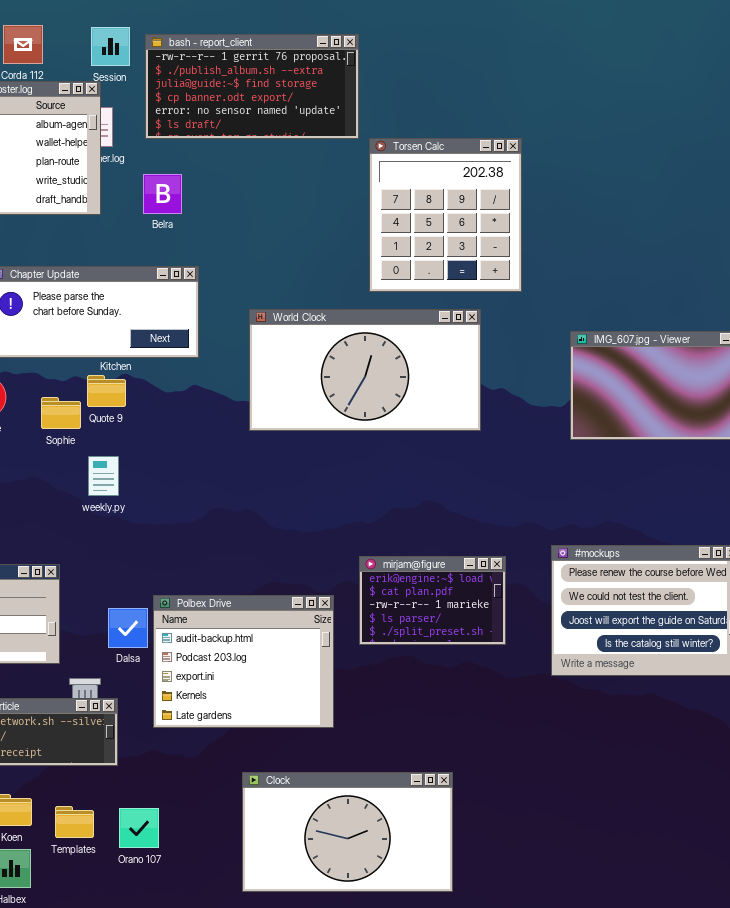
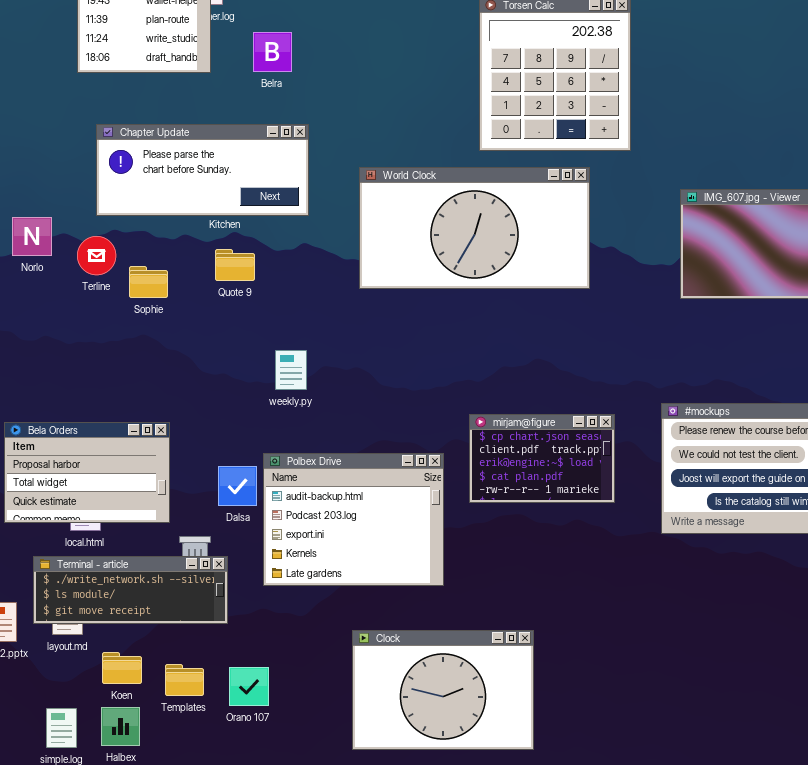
Quote 9: [87,375,126,407] -> [215,249,255,281], moved
Sophie: [41,397,81,429] -> [129,266,168,298], moved
weekly.py: [88,456,119,496] -> [275,350,307,390], moved
mirjam@figure: [359,556,506,645] -> [469,414,615,503], scrolled up 2 rows
Clock: [242,772,453,892] -> [352,630,534,750], resized

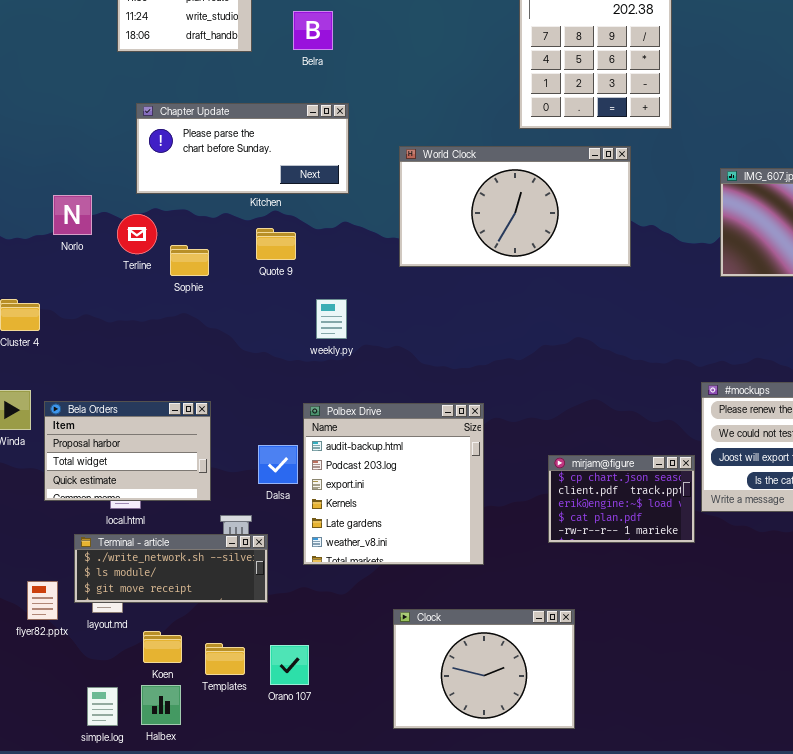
weekly.py: [275,350,307,390] -> [316,299,347,339], moved
mirjam@figure: [469,414,615,503] -> [548,455,695,543], moved
Polbex Drive: [263,453,444,586] -> [303,403,484,565], resized

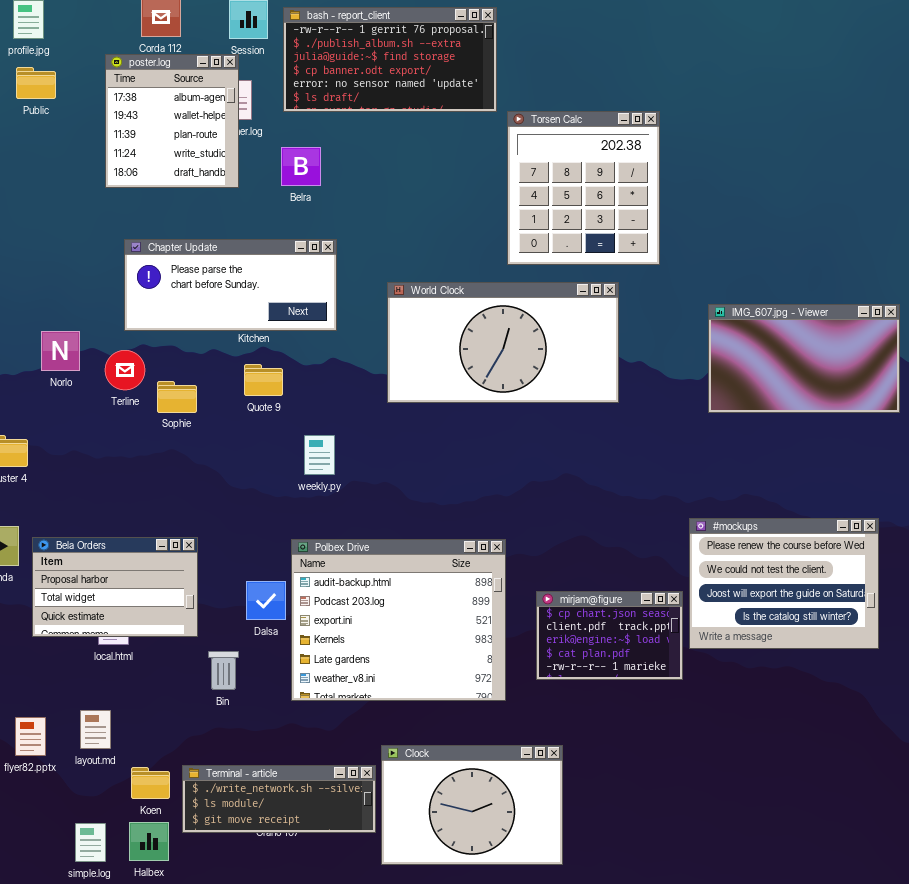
Polbex Drive: [303,403,484,565] -> [291,539,506,701], resized
Terminal - article: [74,534,268,603] -> [182,765,376,833], moved

